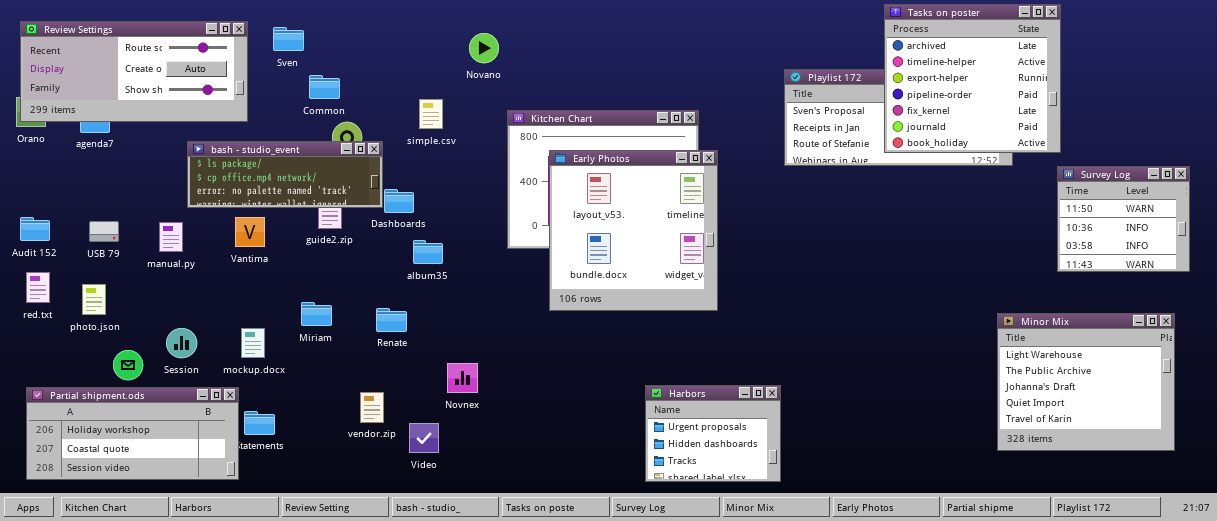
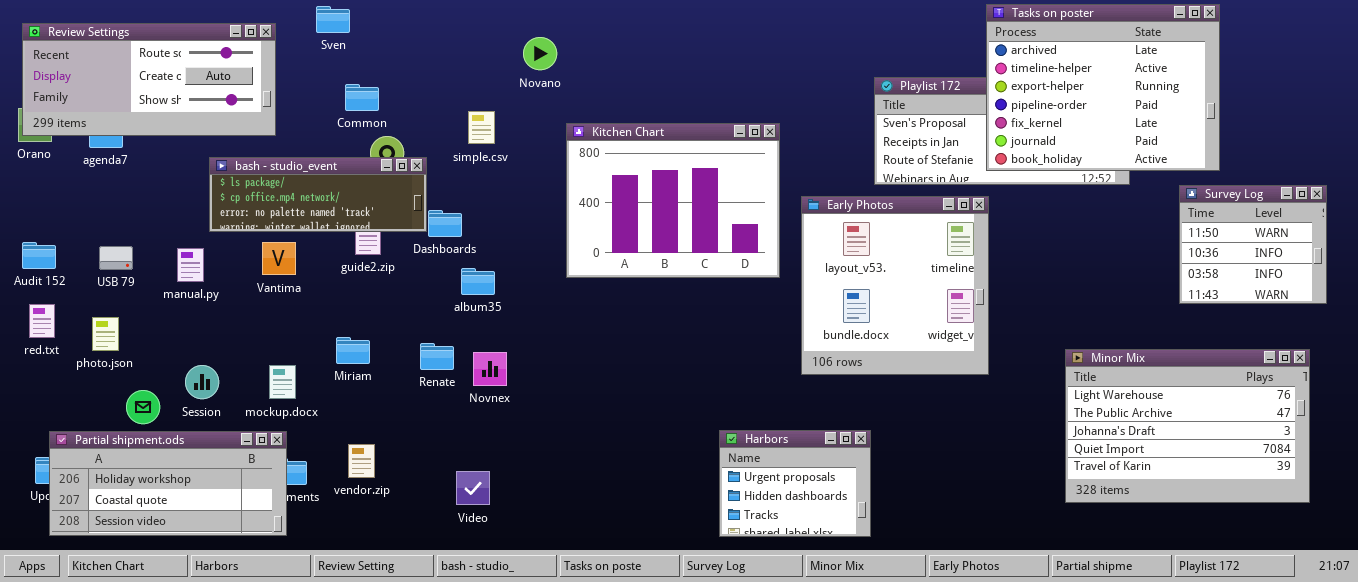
Tasks on poster: [884,4,1061,153] -> [986,4,1220,171], resized
Sven: [273,27,304,51] -> [316,6,350,33], moved
Early Photos: [549,150,718,311] -> [801,196,989,375], moved
Minor Mix: [997,313,1175,451] -> [1065,349,1310,503], resized
Novnex: [447,363,478,393] -> [473,352,507,386], moved
Partial shipment.ods: [26,387,239,480] -> [49,431,287,536], moved
vendor.zip: [360,392,384,423] -> [348,444,375,478], moved

